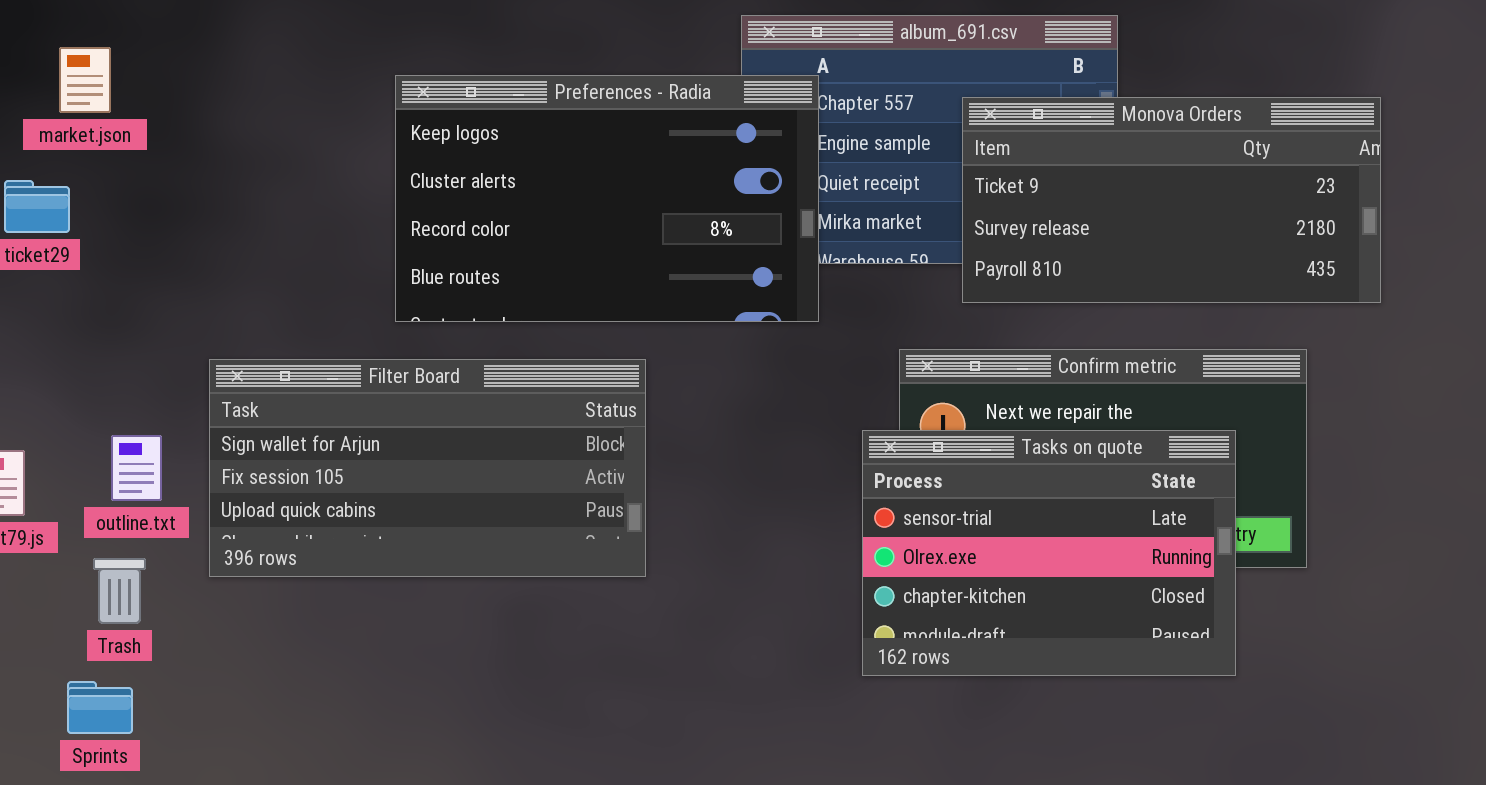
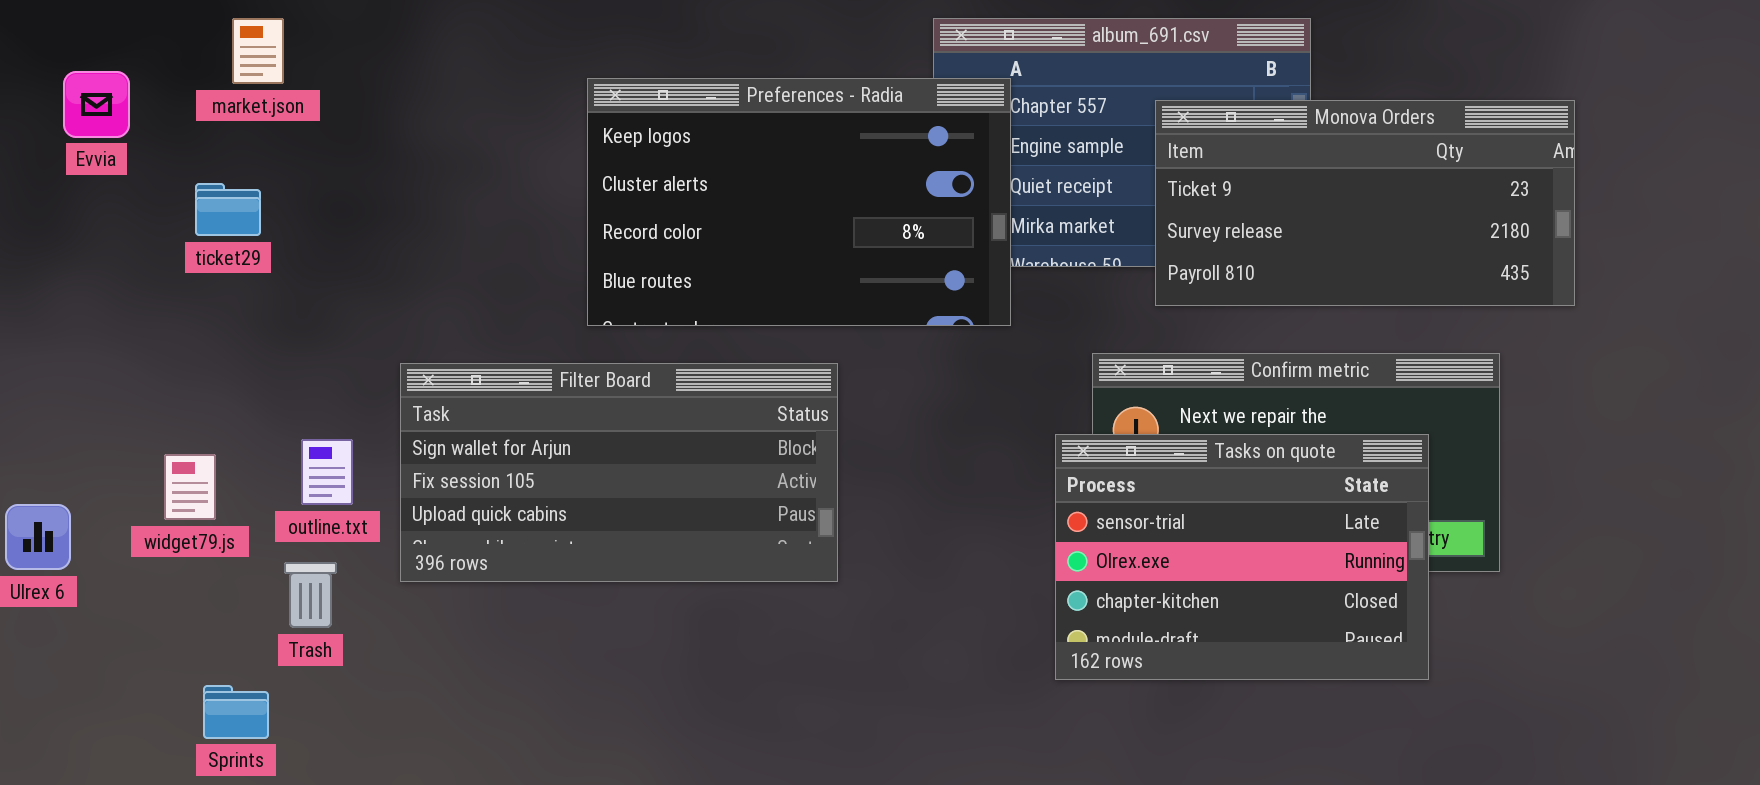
market.json: [59,47,111,113] -> [232,18,284,84], moved
Sprints: [67,681,133,734] -> [203,685,269,739], moved

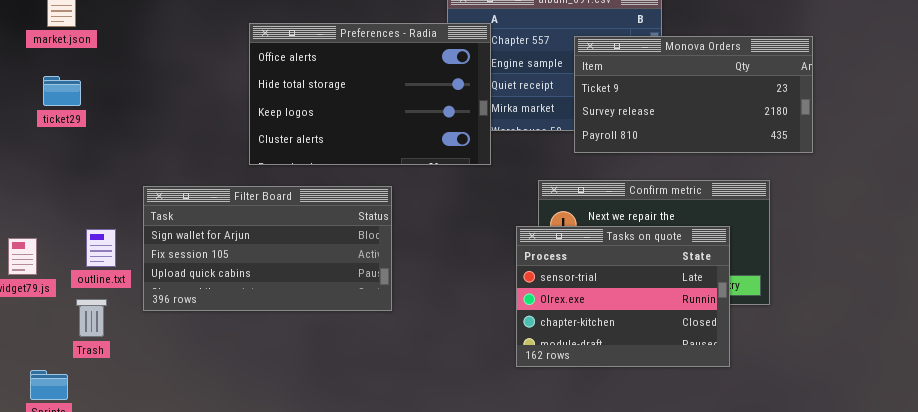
Preferences - Radia: [587,78,1011,326] -> [249,23,491,165], scrolled up 2 rows
ticket29: [195,183,261,236] -> [43,76,81,106], moved

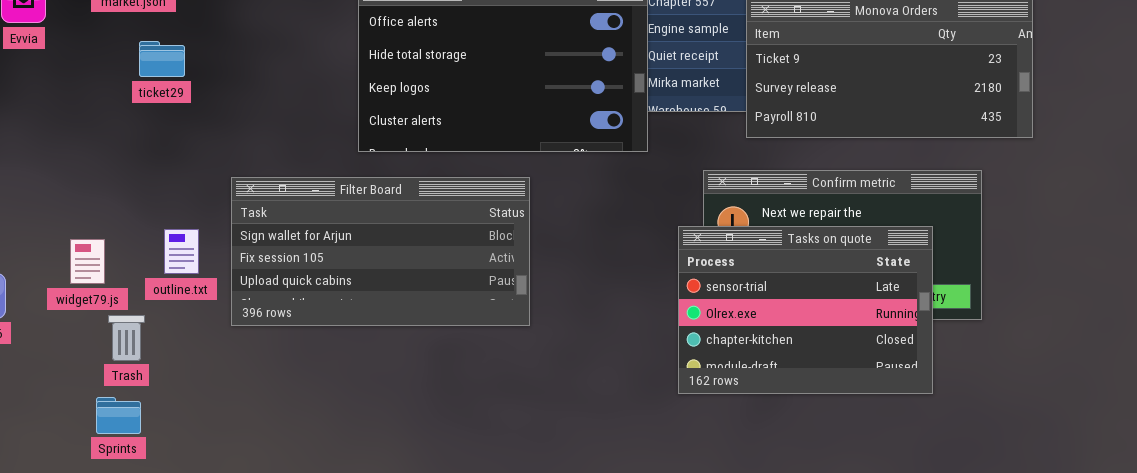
ticket29: [43,76,81,106] -> [139,41,185,77], moved
Trash: [76,299,107,337] -> [108,315,145,361], moved

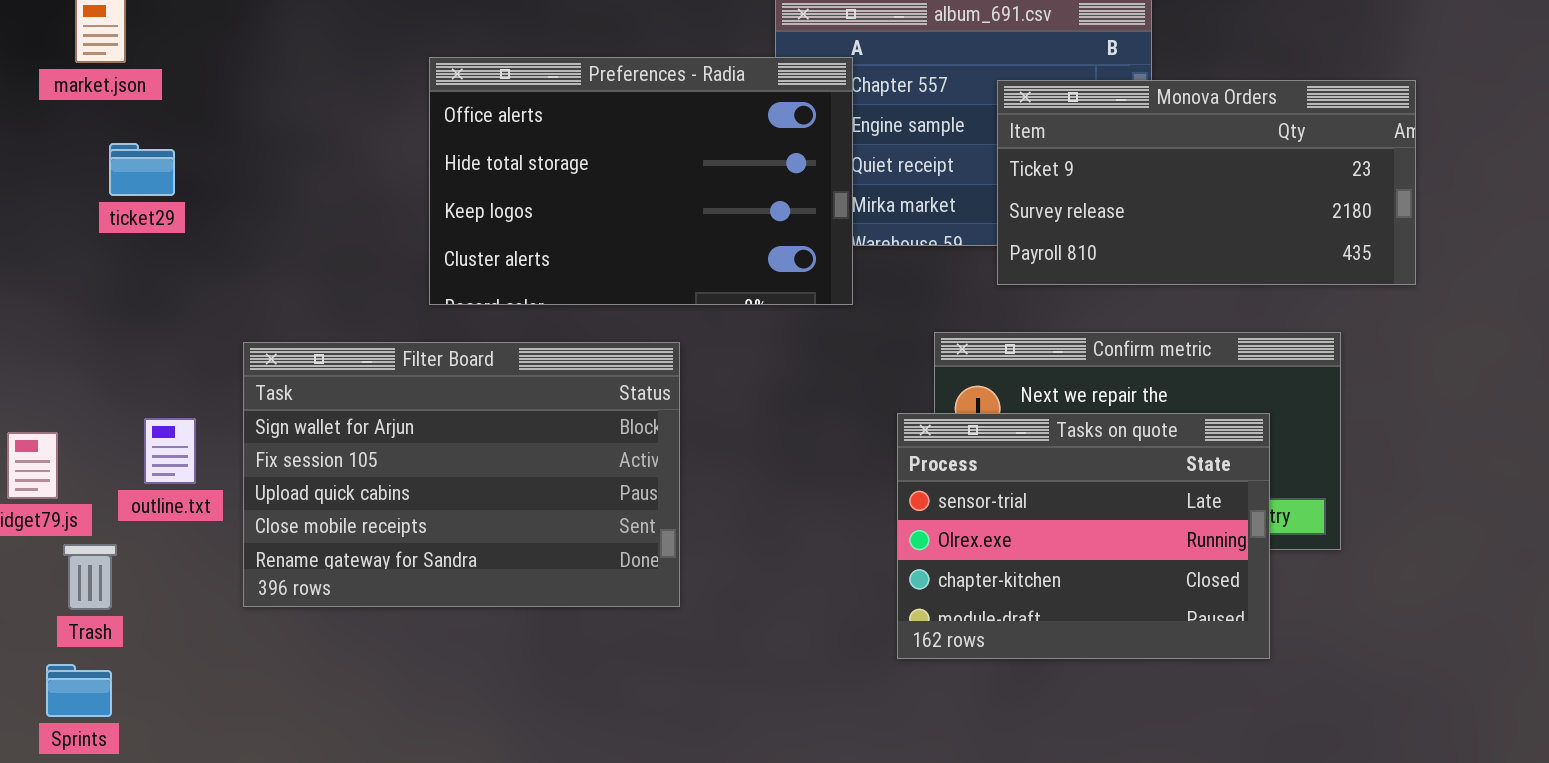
Filter Board: [231,177,530,326] -> [243,342,680,607], resized

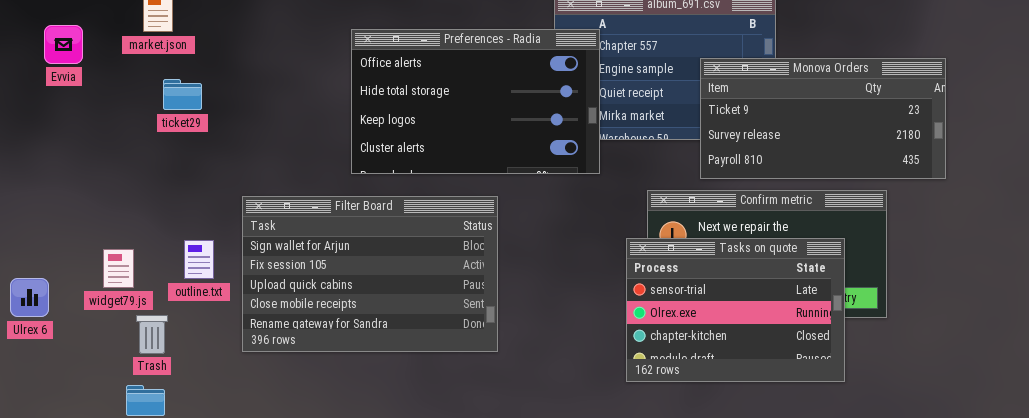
Monova Orders: [997,80,1416,285] -> [700,58,946,179], moved

